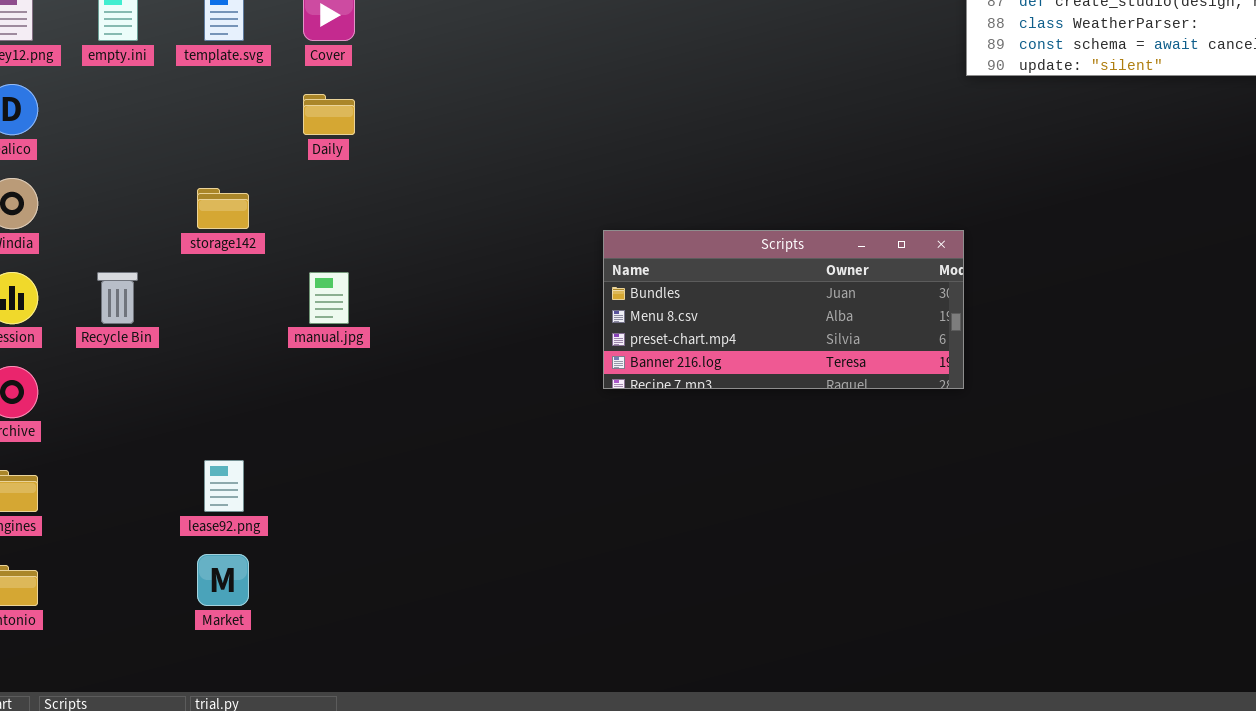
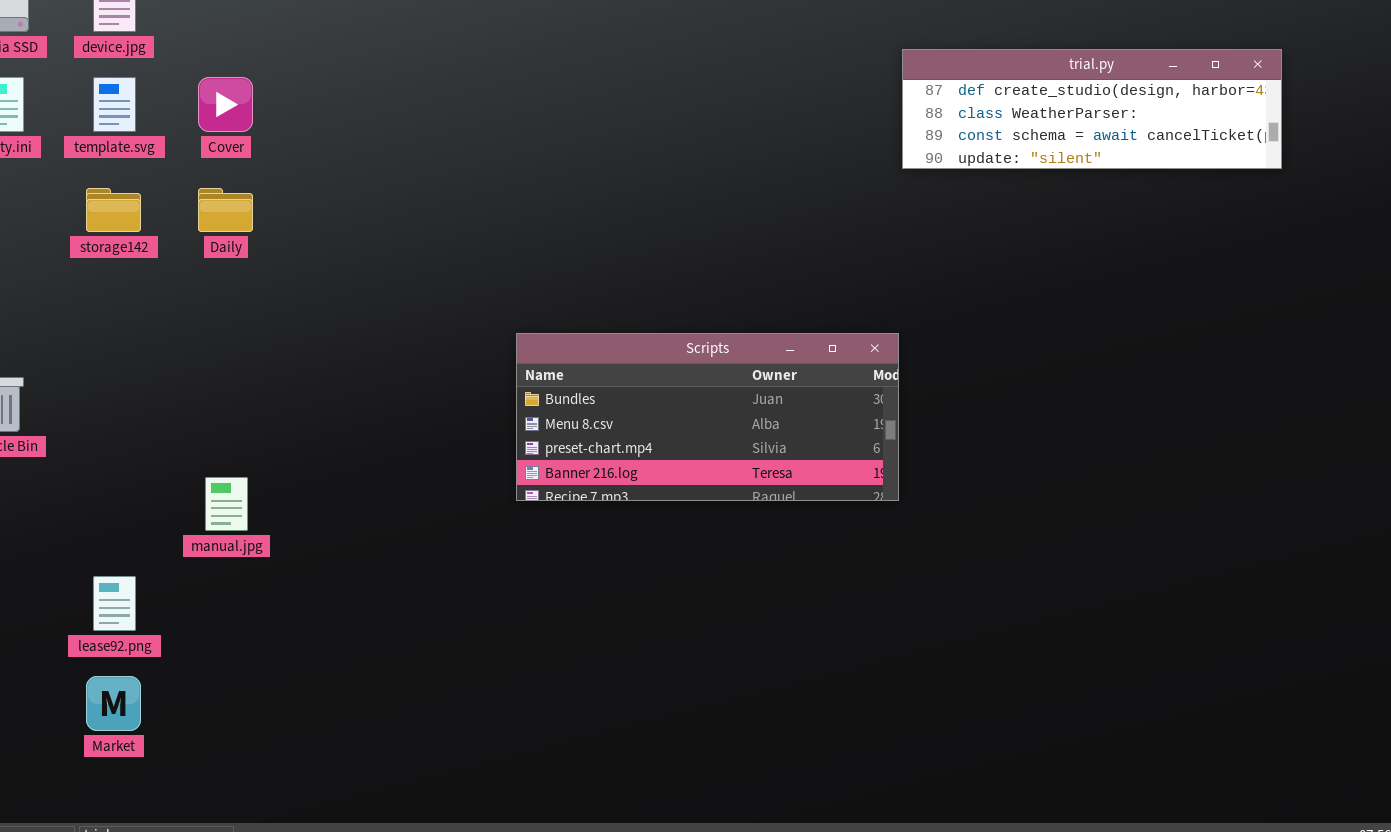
storage142: [197,188,249,229] -> [86,188,141,232], moved
manual.jpg: [309,272,349,324] -> [205,477,248,531], moved

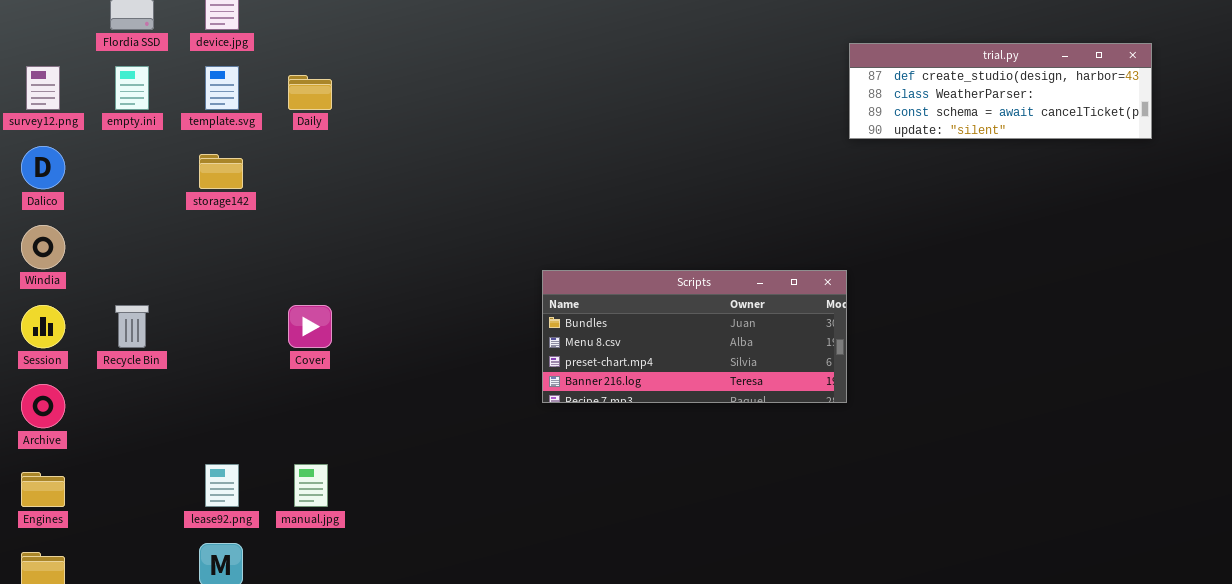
Cover: [198,77,253,132] -> [288,305,332,348], moved
Daily: [198,188,253,232] -> [288,75,332,110], moved
manual.jpg: [205,477,248,531] -> [294,464,328,507], moved

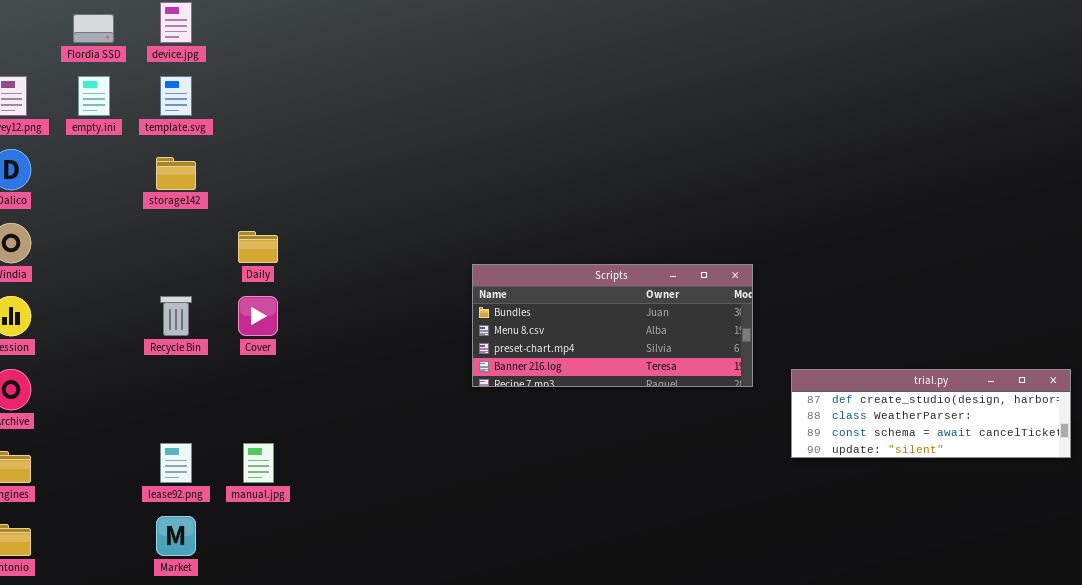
trial.py: [849,43,1152,139] -> [791,369,1071,458], moved
Daily: [288,75,332,110] -> [238,231,278,263], moved
Recycle Bin: [115,305,149,348] -> [160,296,192,336], moved

